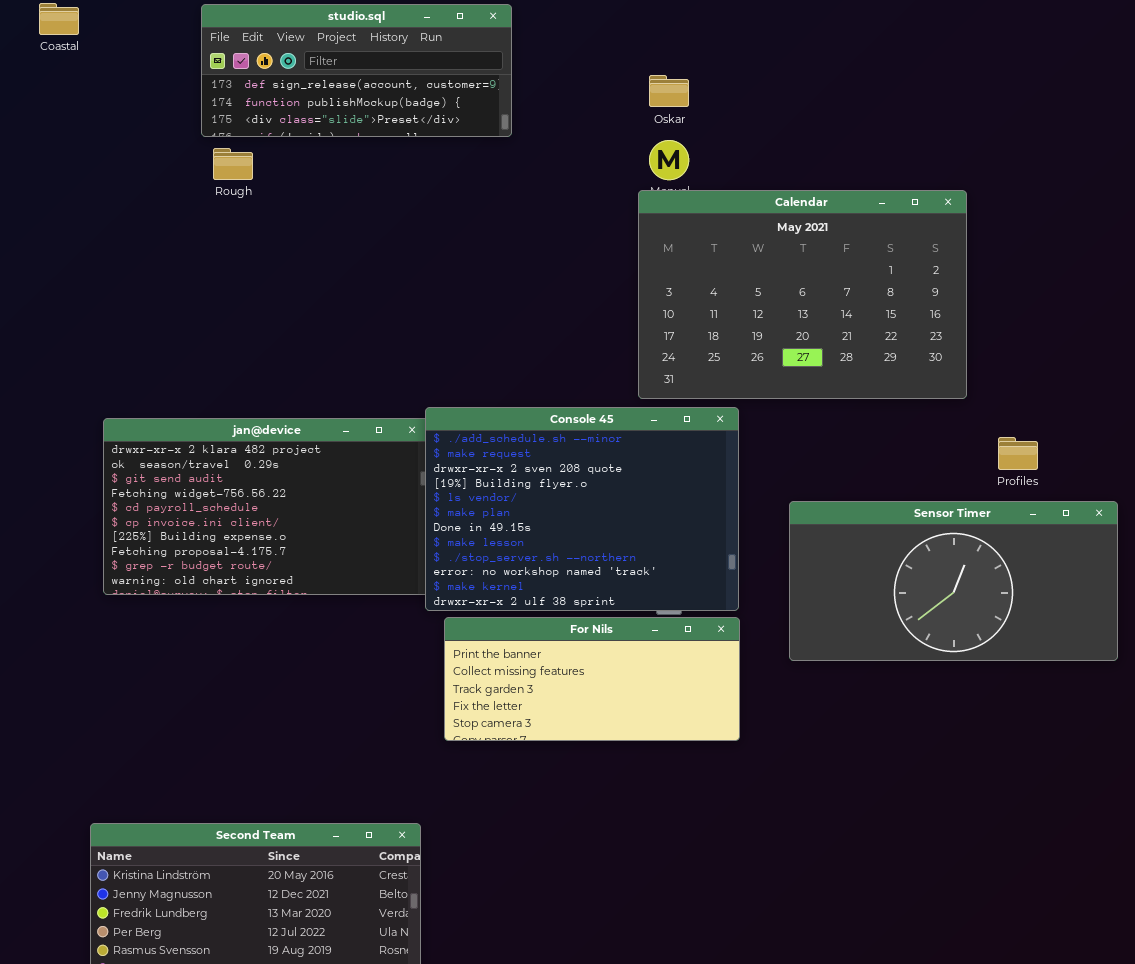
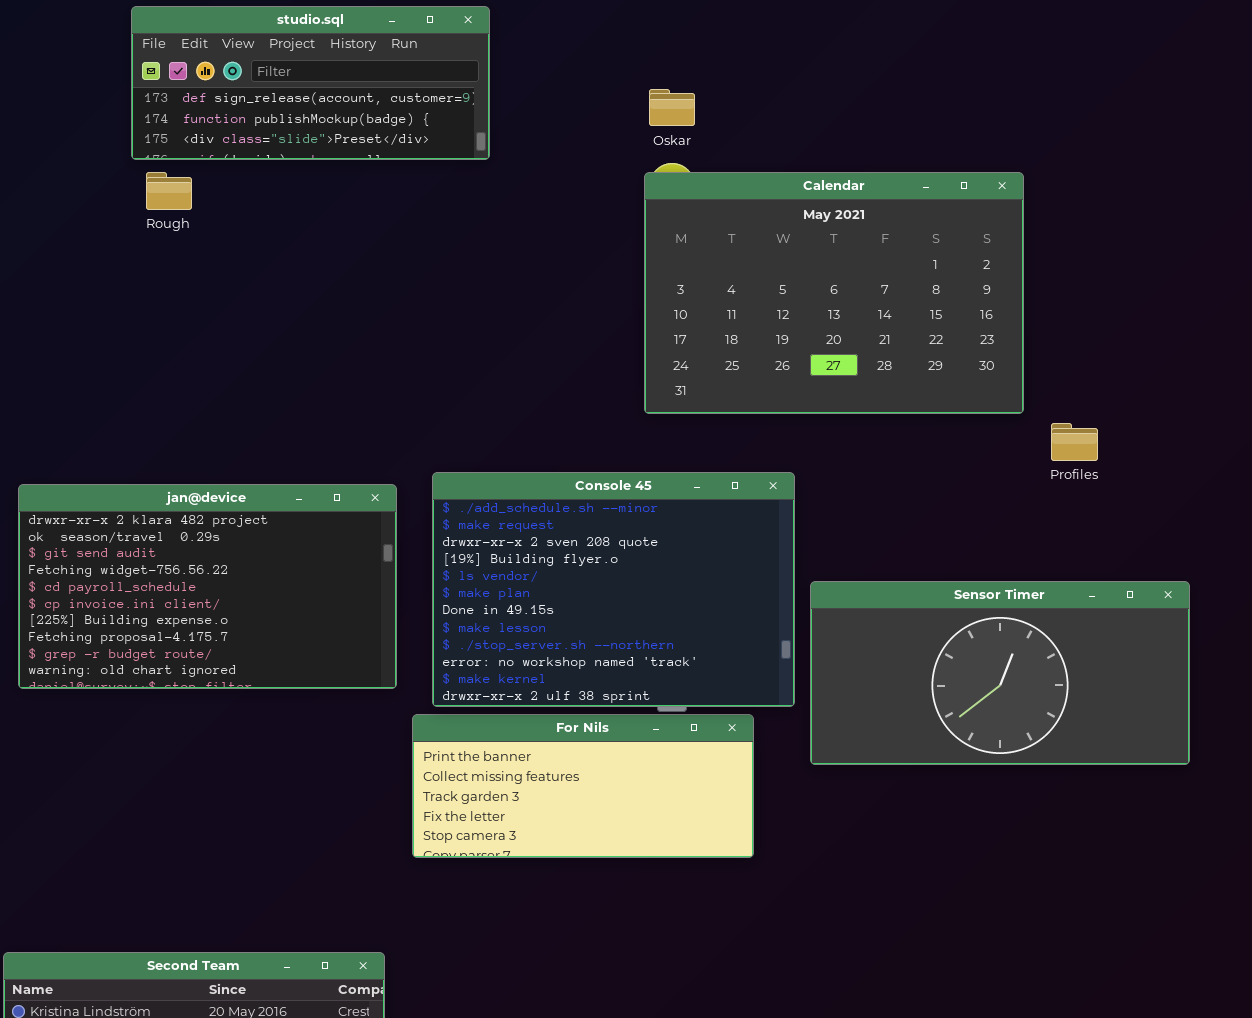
Calendar: [638,190,967,399] -> [644,172,1024,414], moved
Console 45: [425,407,739,611] -> [432,472,795,707], moved
Profiles: [998,437,1038,470] -> [1051,423,1098,461], moved

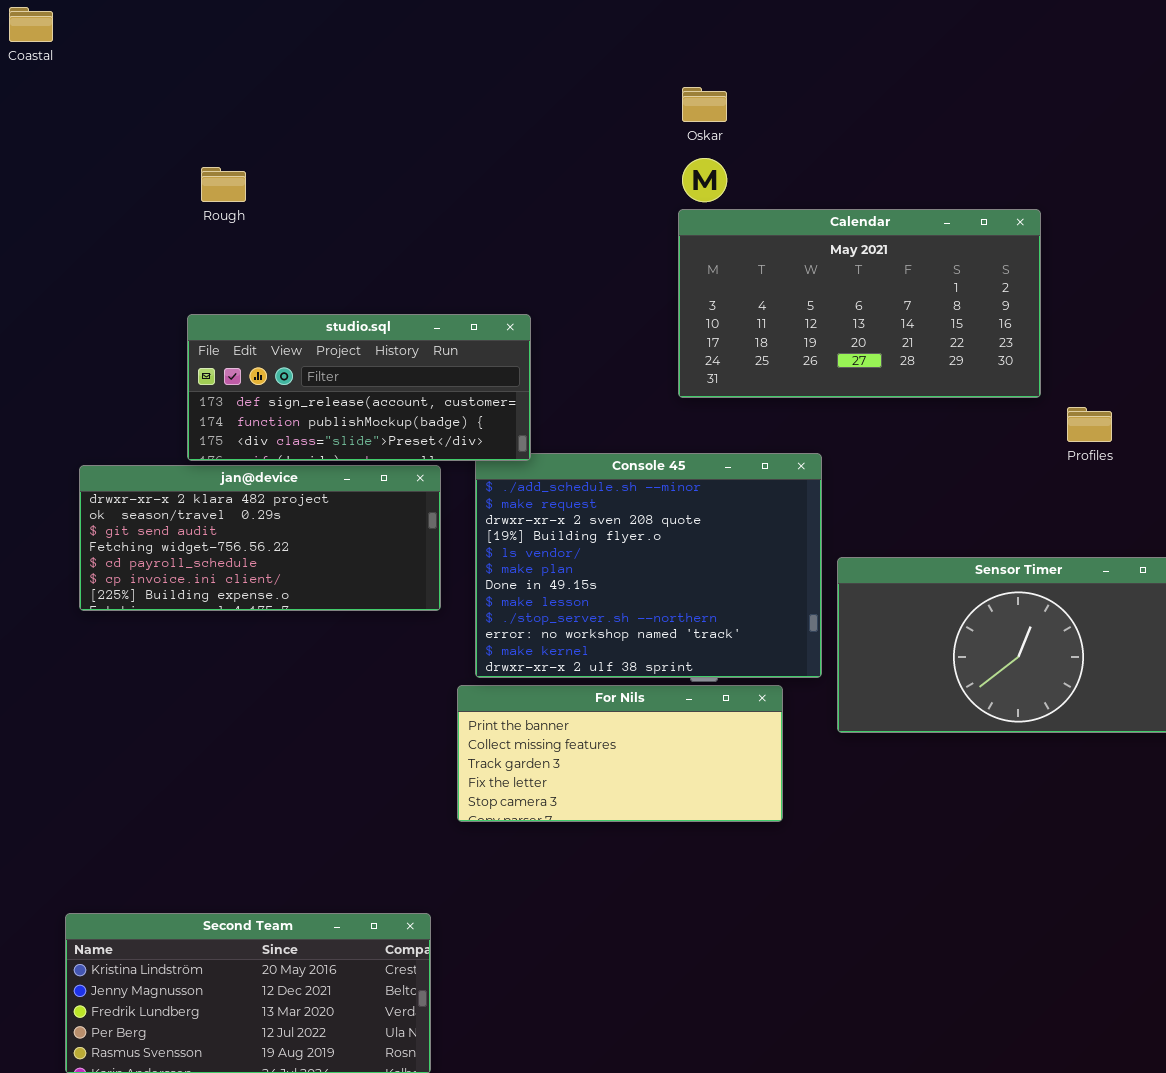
studio.sql: [131,6,490,160] -> [187,314,531,461], moved
Calendar: [644,172,1024,414] -> [678,209,1041,398], resized
jan@device: [18,484,397,689] -> [79,465,441,611], resized

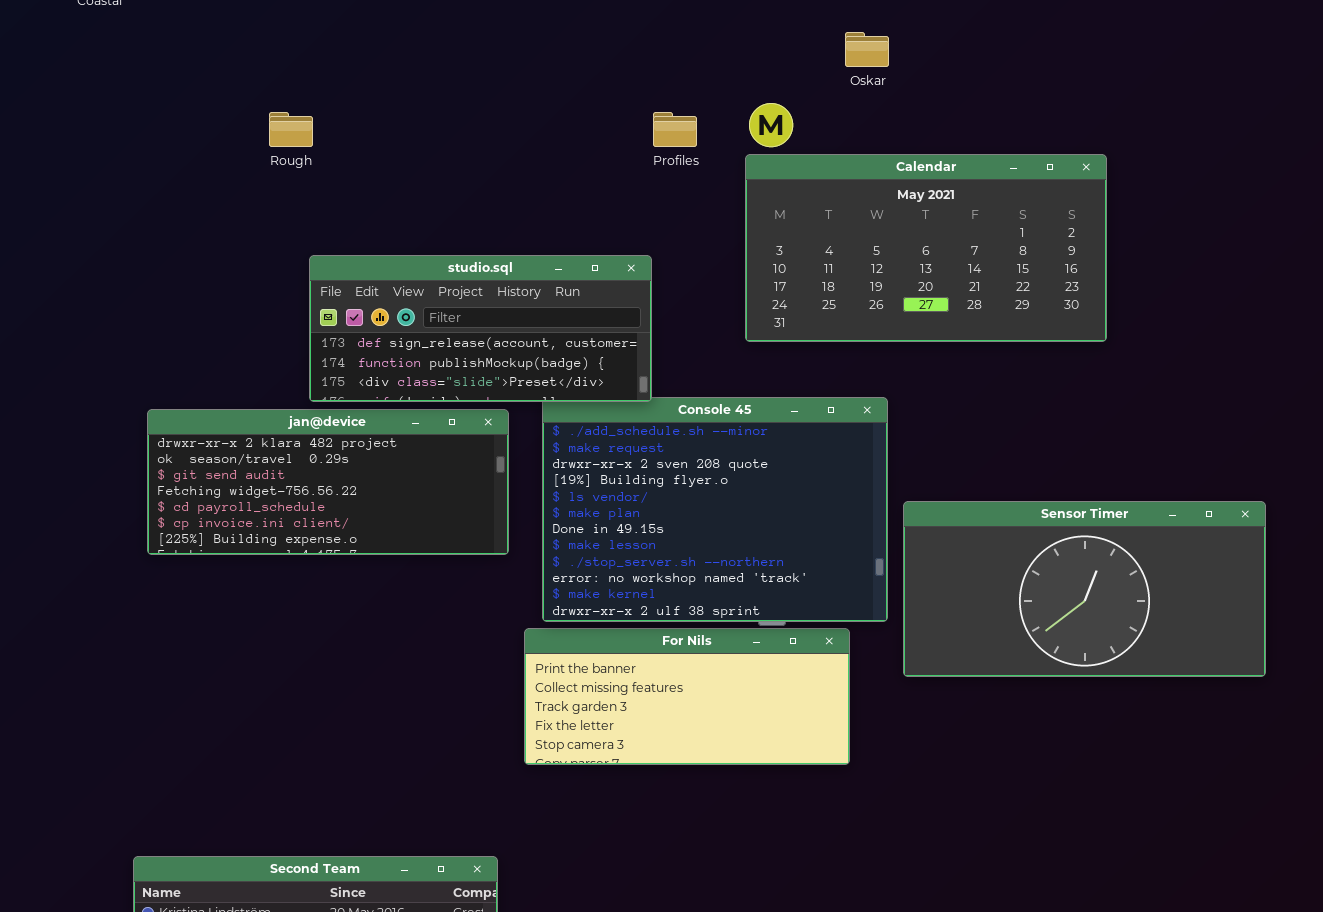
Oskar: [682,87,727,122] -> [845,32,889,67], moved
studio.sql: [187,314,531,461] -> [309,255,652,402], moved
Profiles: [1067,407,1112,442] -> [653,112,697,147], moved

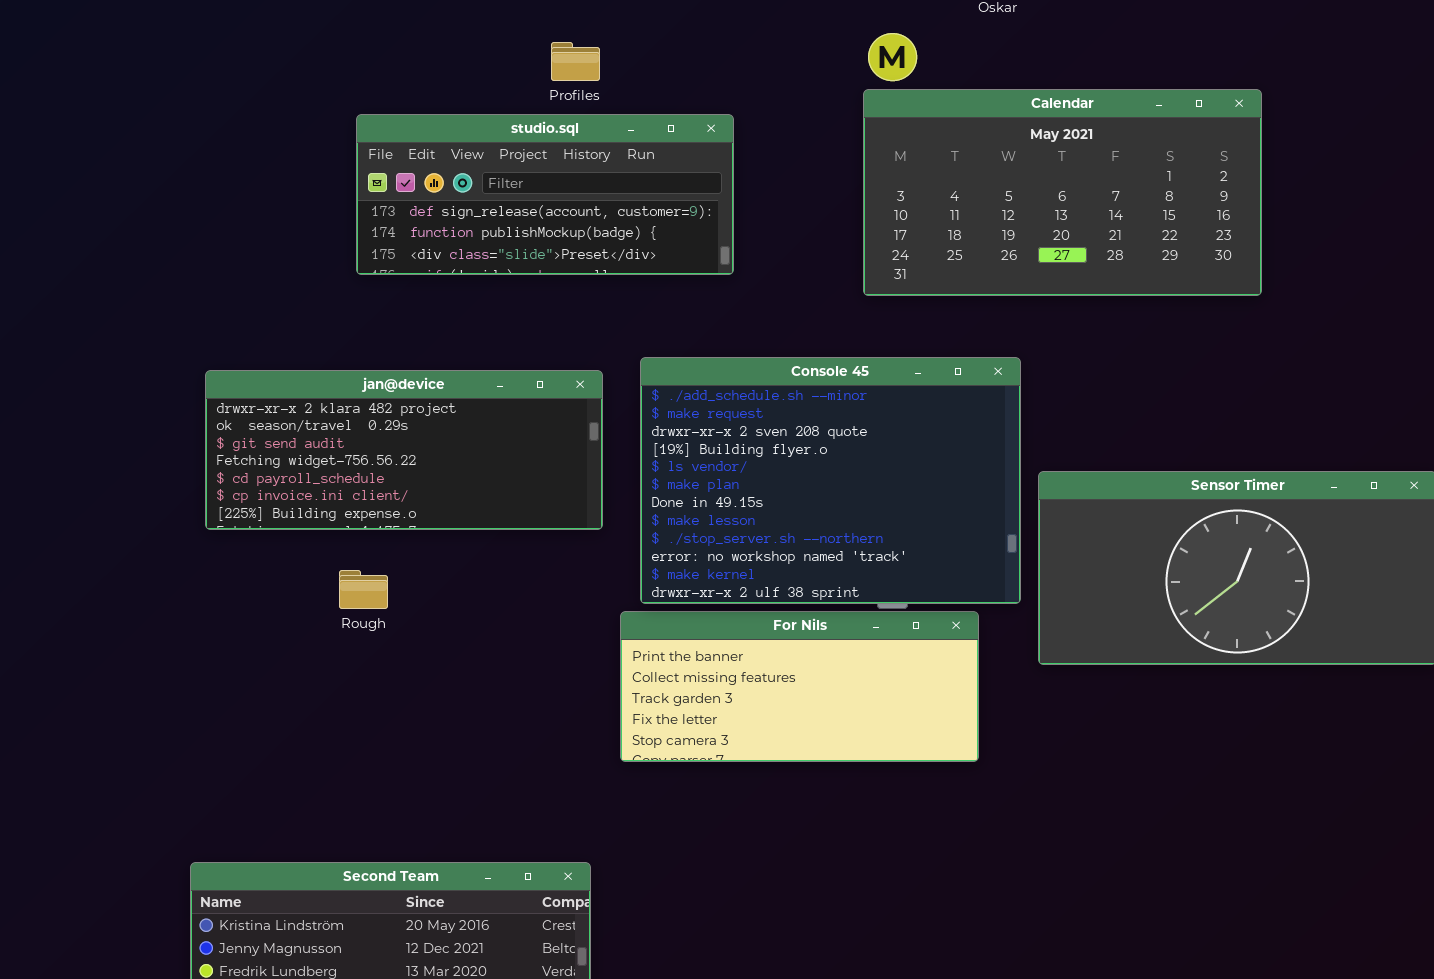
Rough: [269,112,313,147] -> [339,570,388,609], moved
Profiles: [653,112,697,147] -> [551,42,600,81], moved
studio.sql: [309,255,652,402] -> [356,114,734,275], moved

